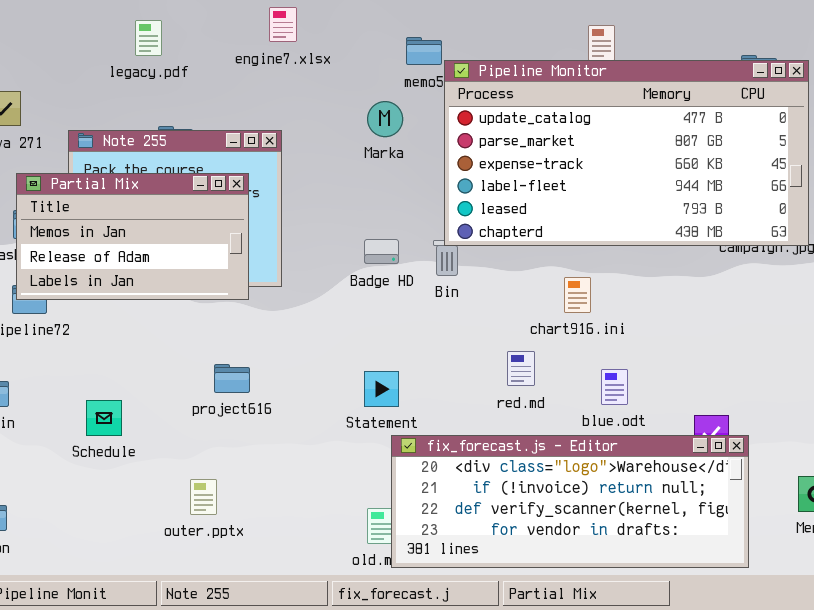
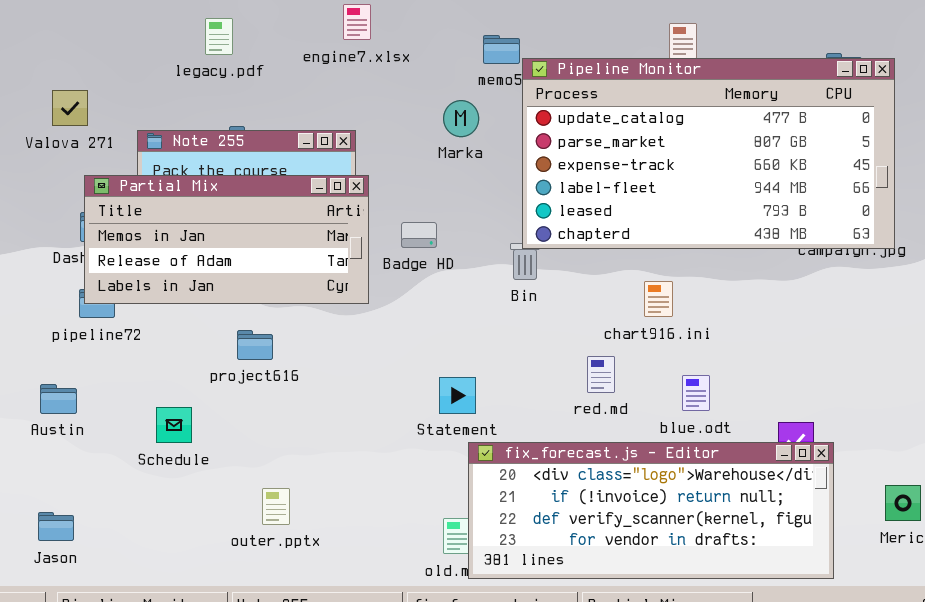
Partial Mix: [16,173,249,300] -> [84,175,369,304], resized
Badge HD: [364,239,399,264] -> [401,222,437,248], moved
project616: [214,364,250,393] -> [237,330,273,360], moved

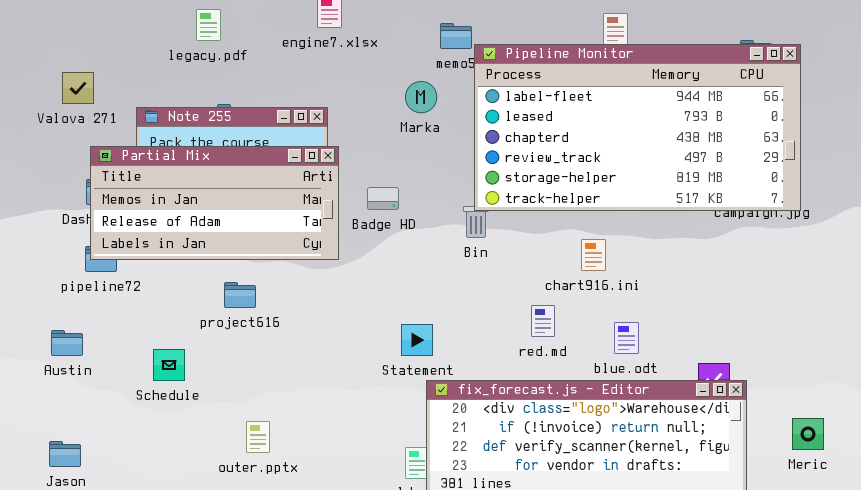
Pipeline Monitor: [522,58,895,249] -> [474,44,801,211], scrolled down 3 rows

